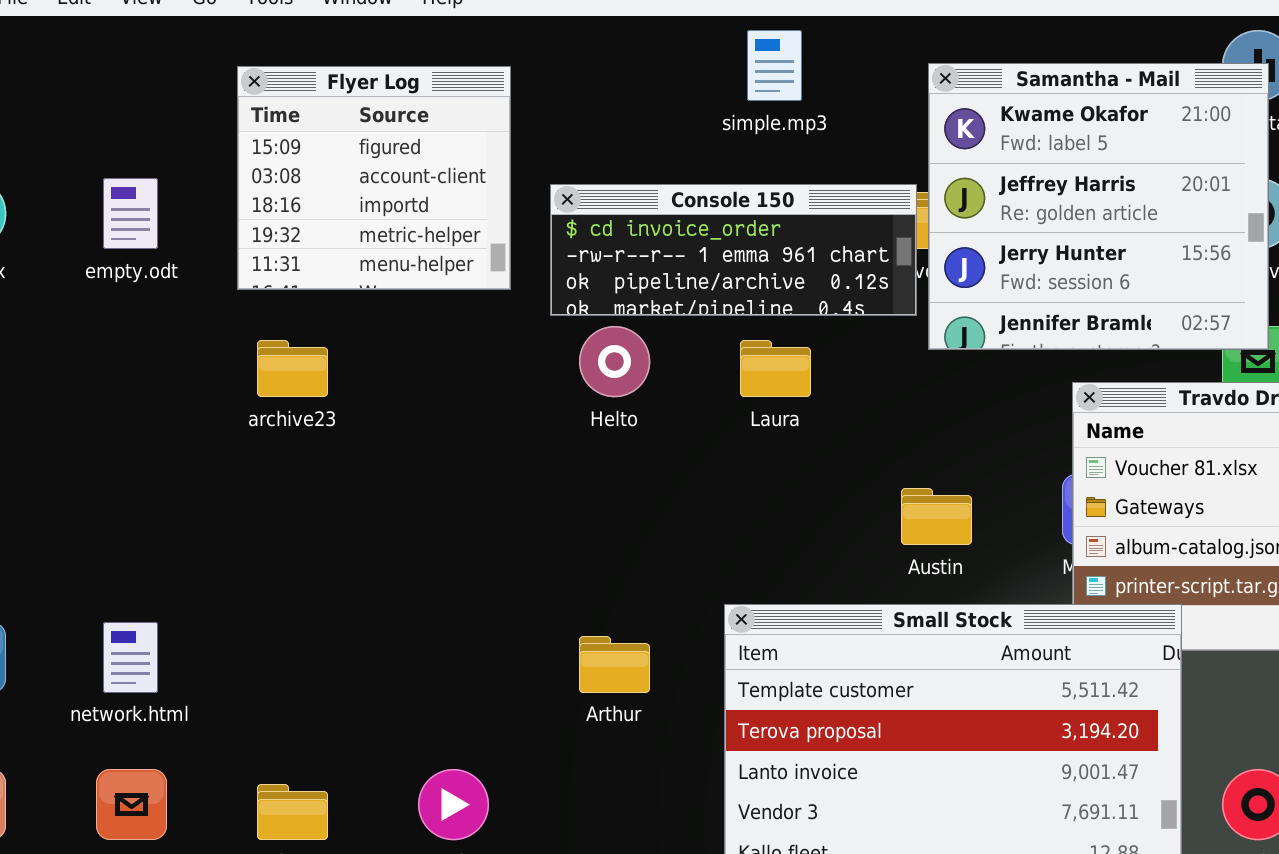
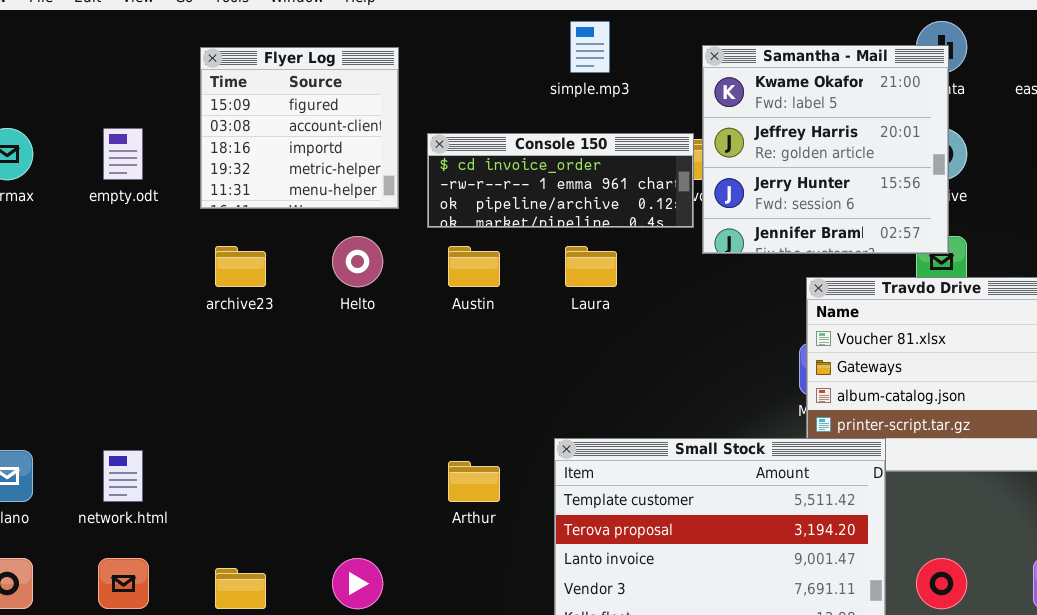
Helto: [579,326,650,397] -> [332,236,383,287], moved
Austin: [901,488,972,545] -> [448,246,500,287], moved

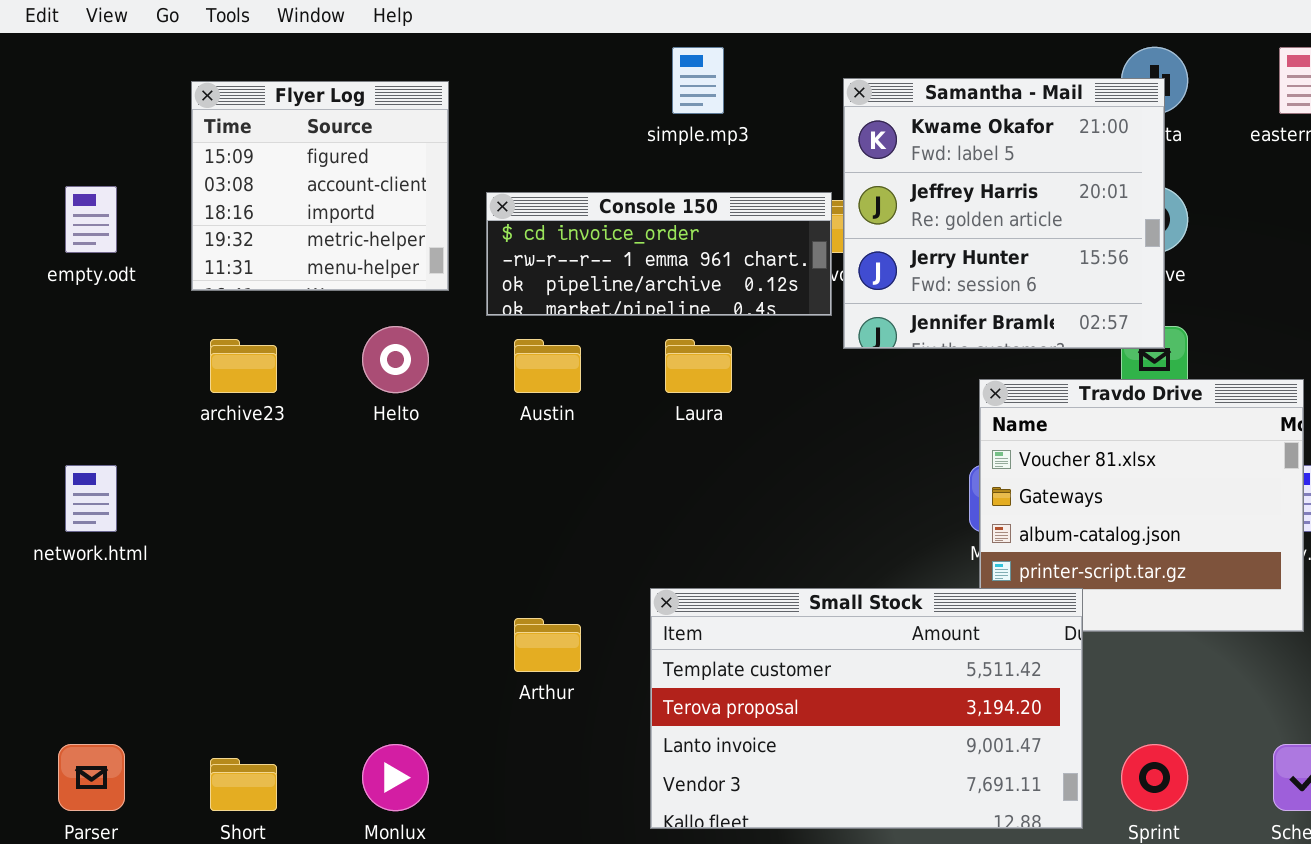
network.html: [103,450,143,502] -> [65,465,117,532], moved

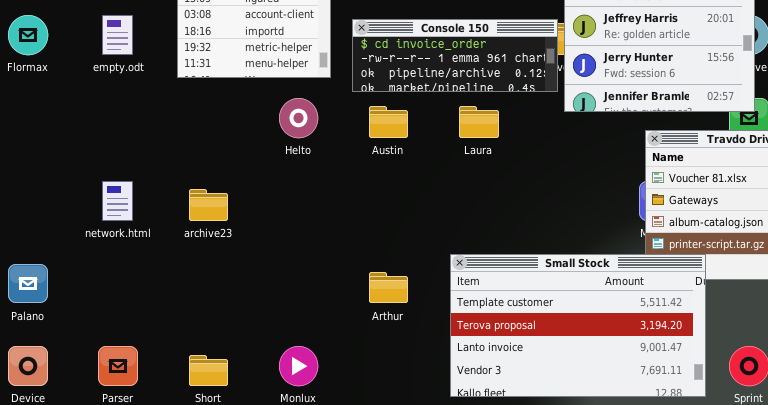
archive23: [210,339,277,393] -> [189,189,228,221], moved

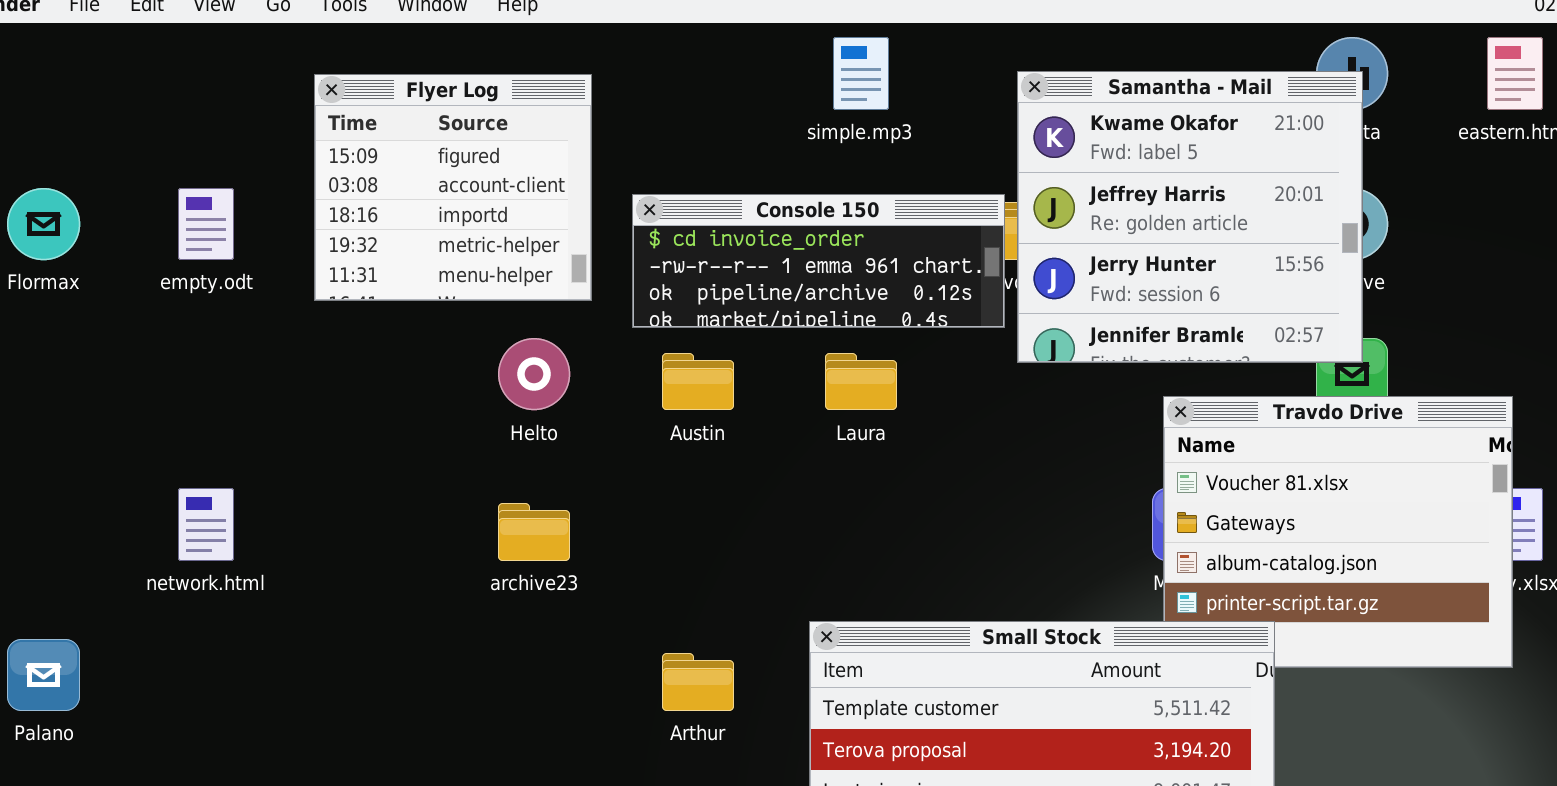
archive23: [189,189,228,221] -> [498,503,570,561], moved

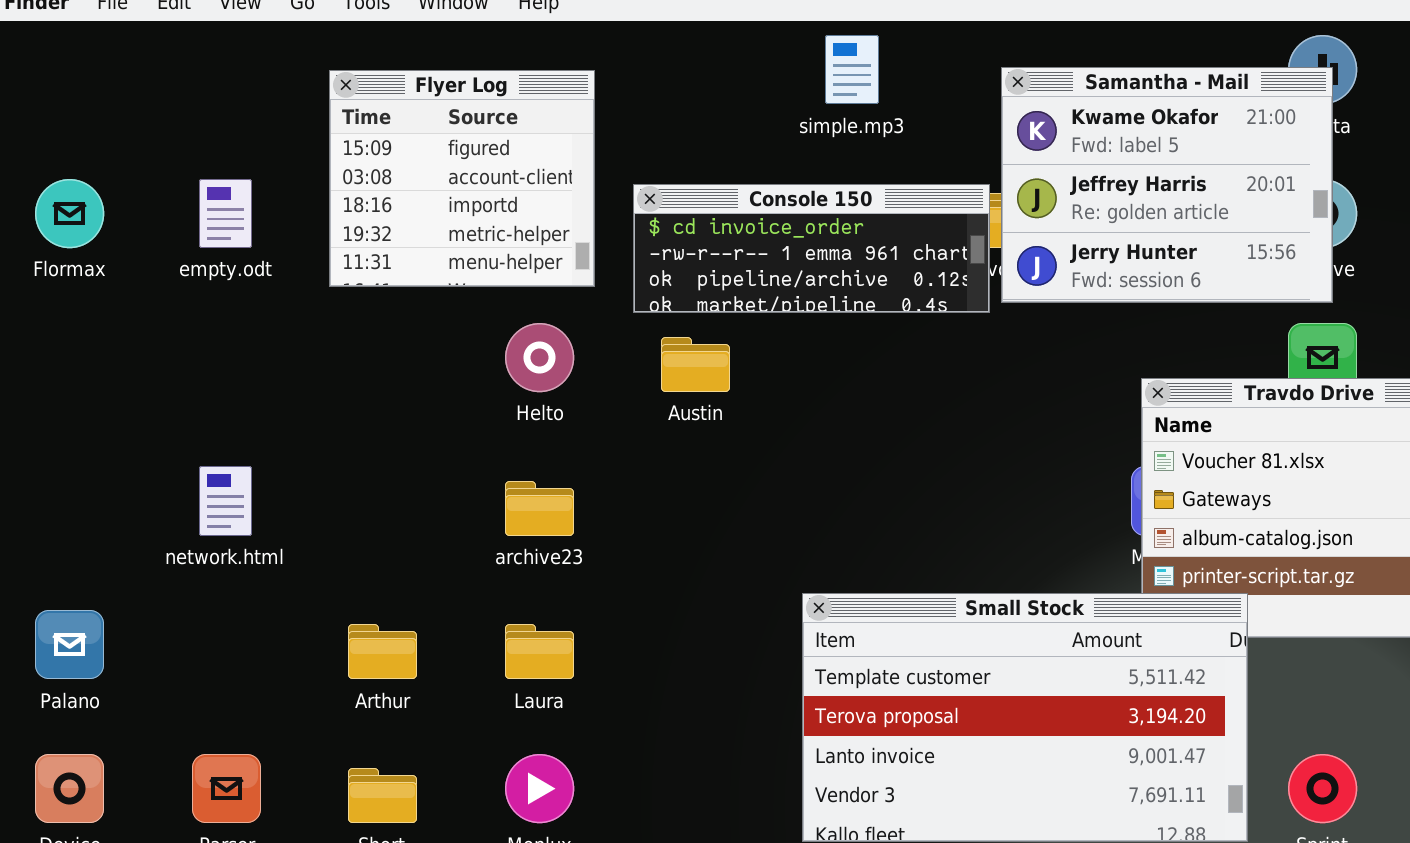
Samantha - Mail: [1017,71,1363,363] -> [1001,67,1333,303], resized
Laura: [825,353,897,410] -> [505,624,574,679], moved
Arthur: [662,653,734,711] -> [348,624,417,679], moved

